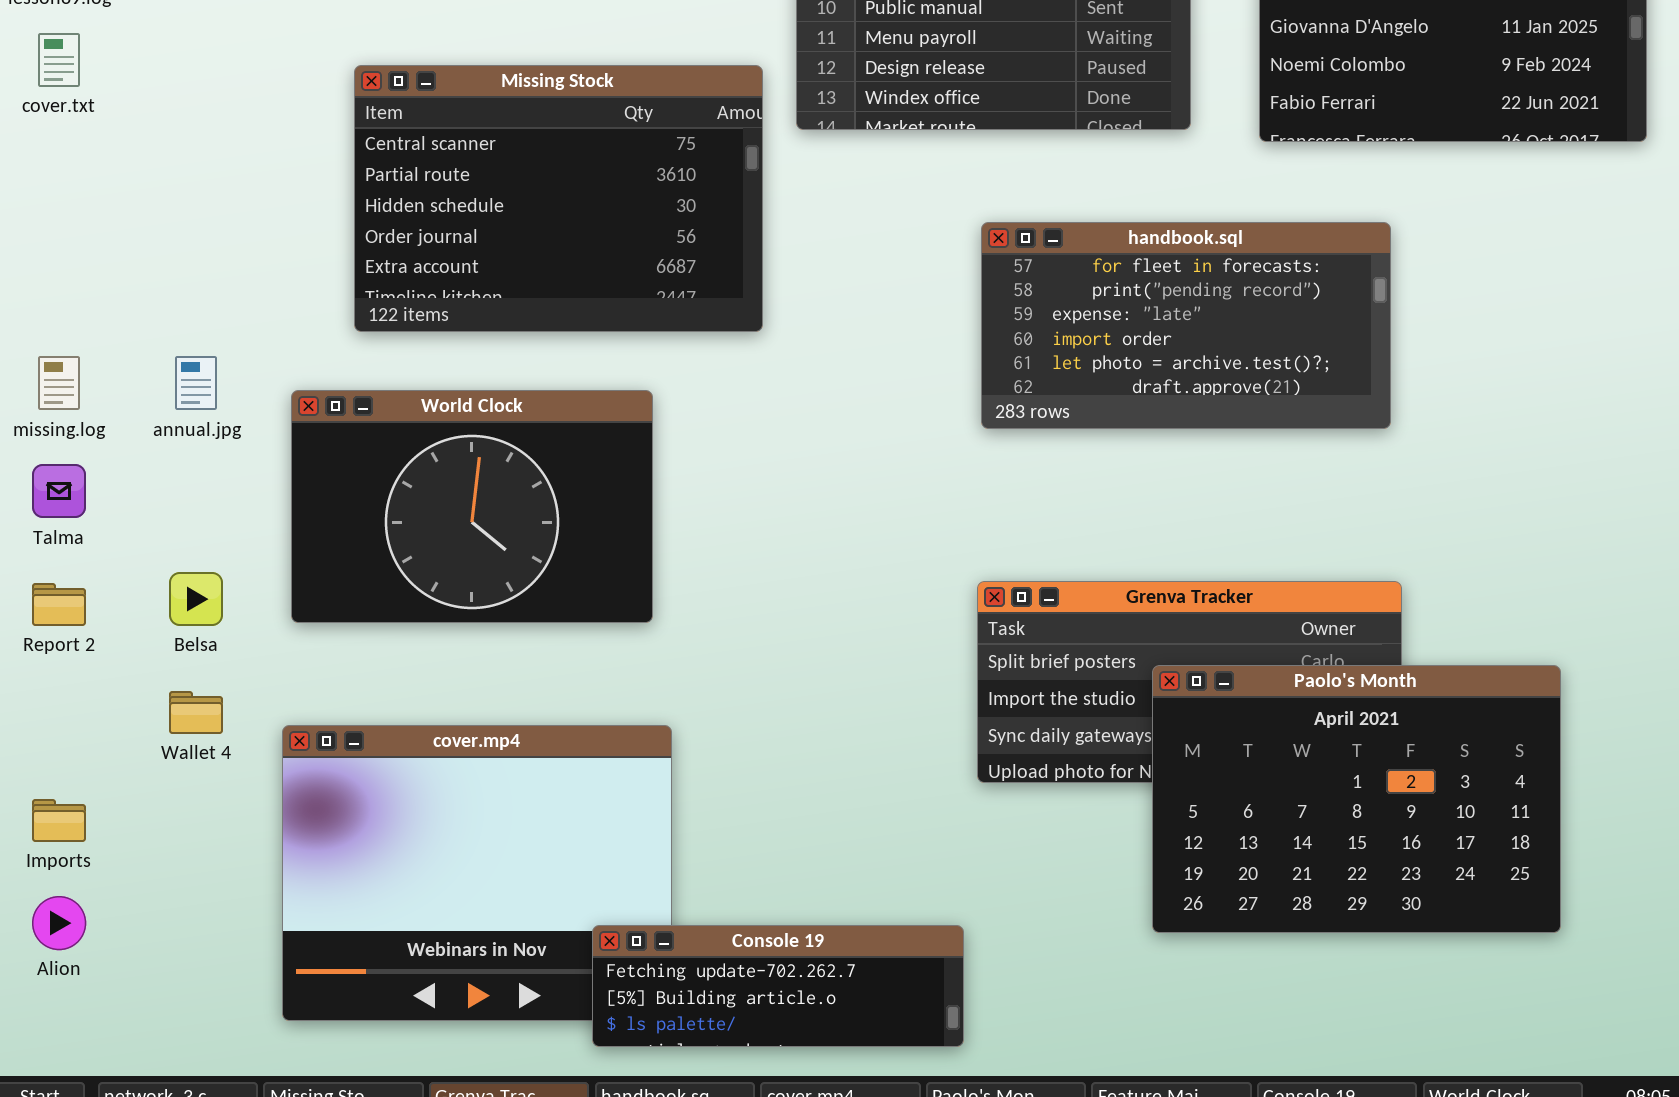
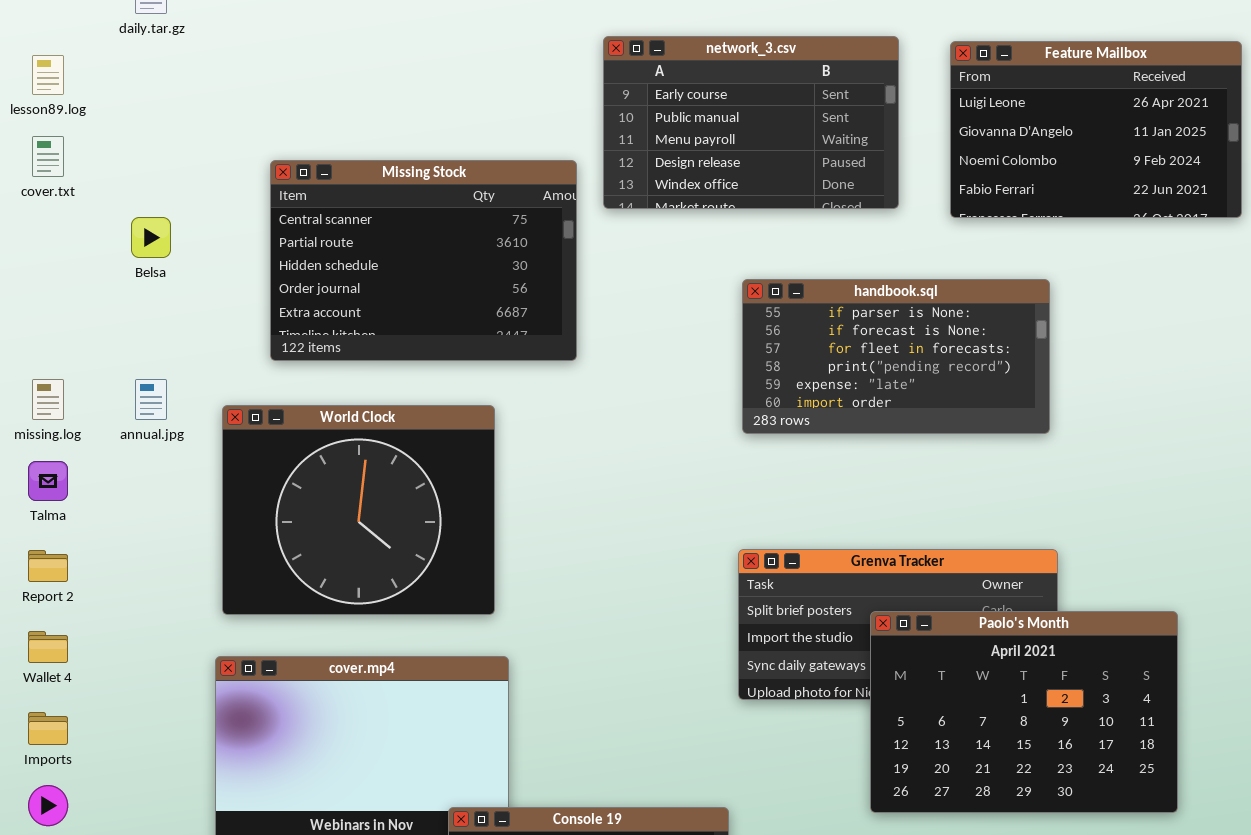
handbook.sql: [981,222,1391,429] -> [742,279,1050,434], scrolled up 2 rows
World Clock: [291,390,653,623] -> [222,405,495,615], resized
Belsa: [169,572,223,626] -> [131,217,171,258], moved
Wallet 4: [169,691,223,734] -> [28,631,68,663], moved

